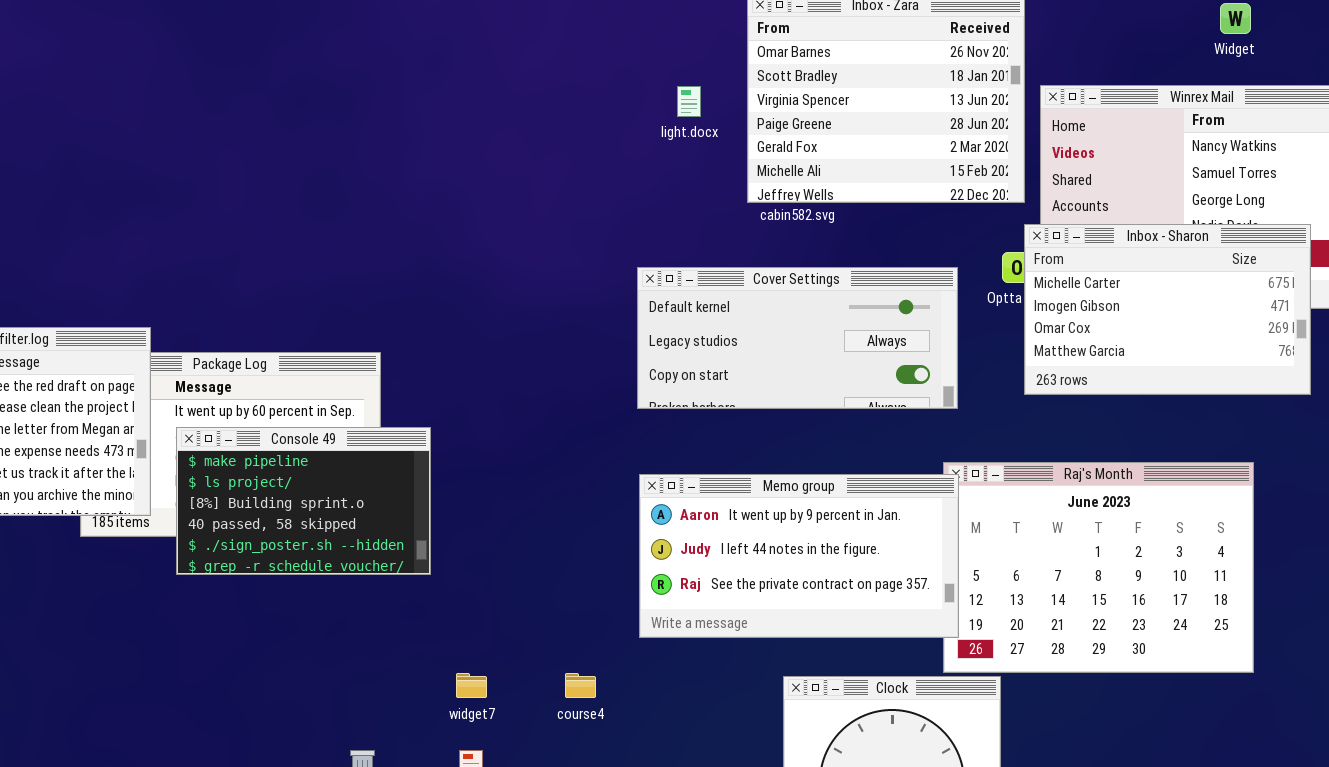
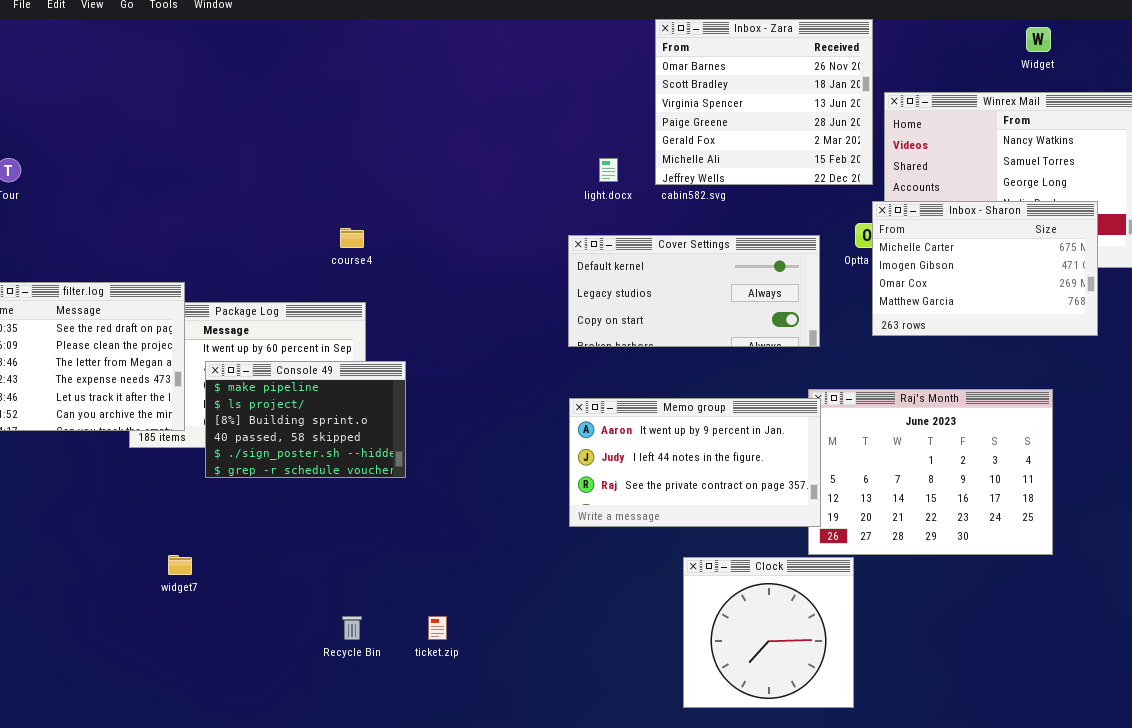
light.docx: [677,86,701,117] -> [599,158,618,182], moved
widget7: [456,673,487,698] -> [168,555,192,575], moved
course4: [565,673,596,698] -> [340,228,364,248], moved

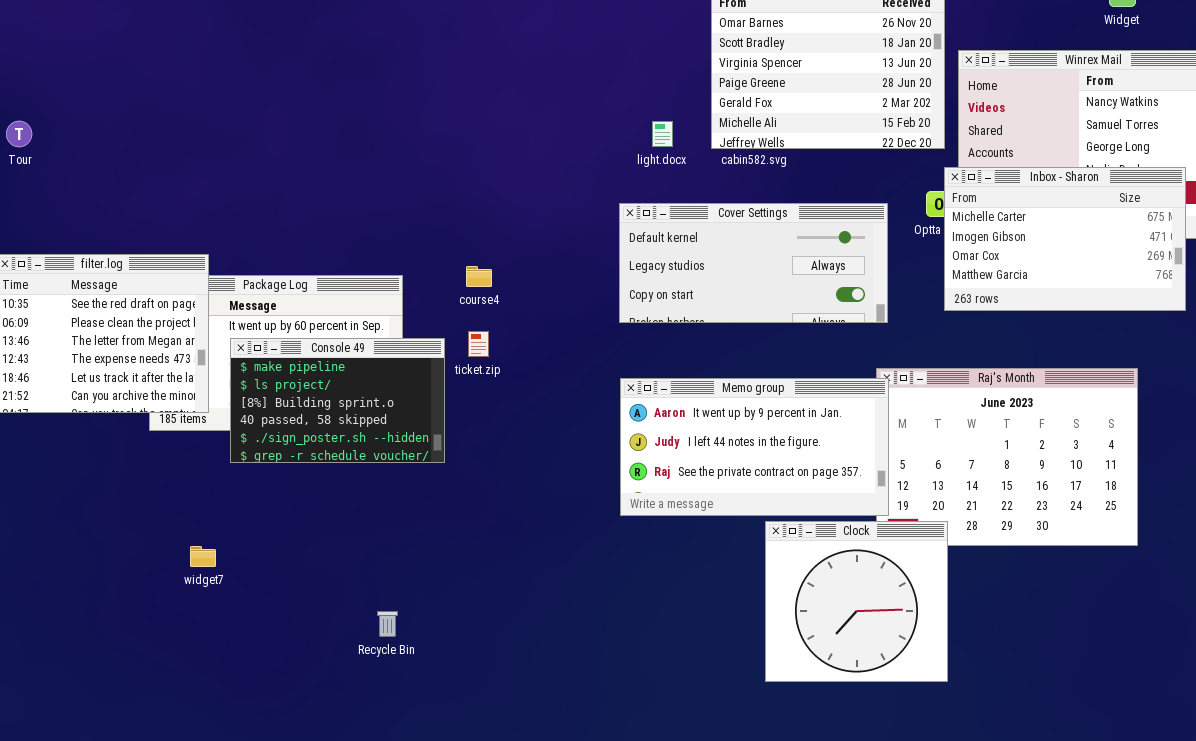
course4: [340,228,364,248] -> [466,266,492,287], moved
Clock: [683,557,854,708] -> [765,521,948,682], moved
ticket.zip: [428,616,447,640] -> [468,331,489,357], moved

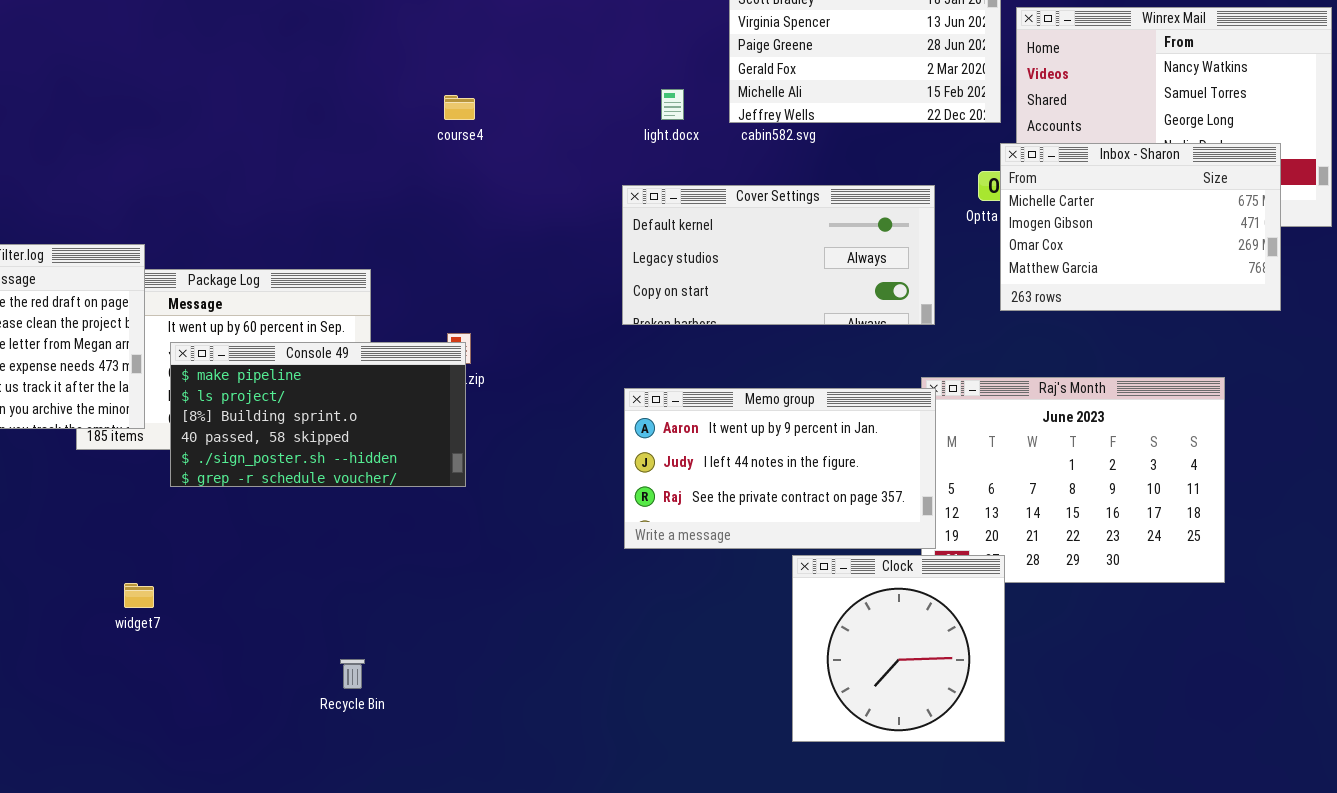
course4: [466,266,492,287] -> [444,95,475,120], moved
Console 49: [230,338,445,463] -> [170,342,466,487], resized

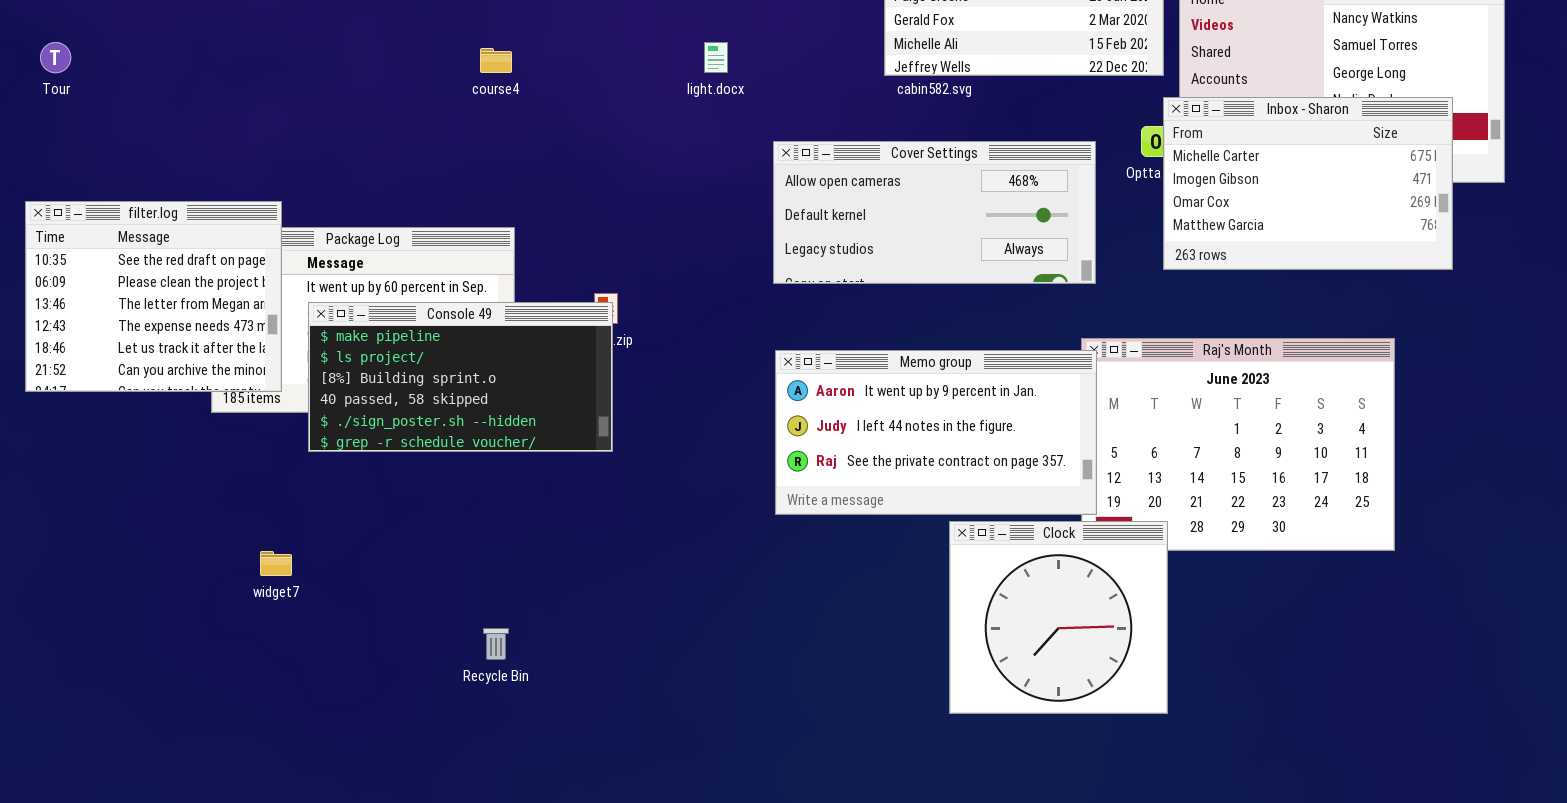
light.docx: [661,89,684,120] -> [704,42,728,73], moved
course4: [444,95,475,120] -> [480,48,512,73], moved
Cover Settings: [622,185,935,325] -> [773,141,1096,284], scrolled up 1 row

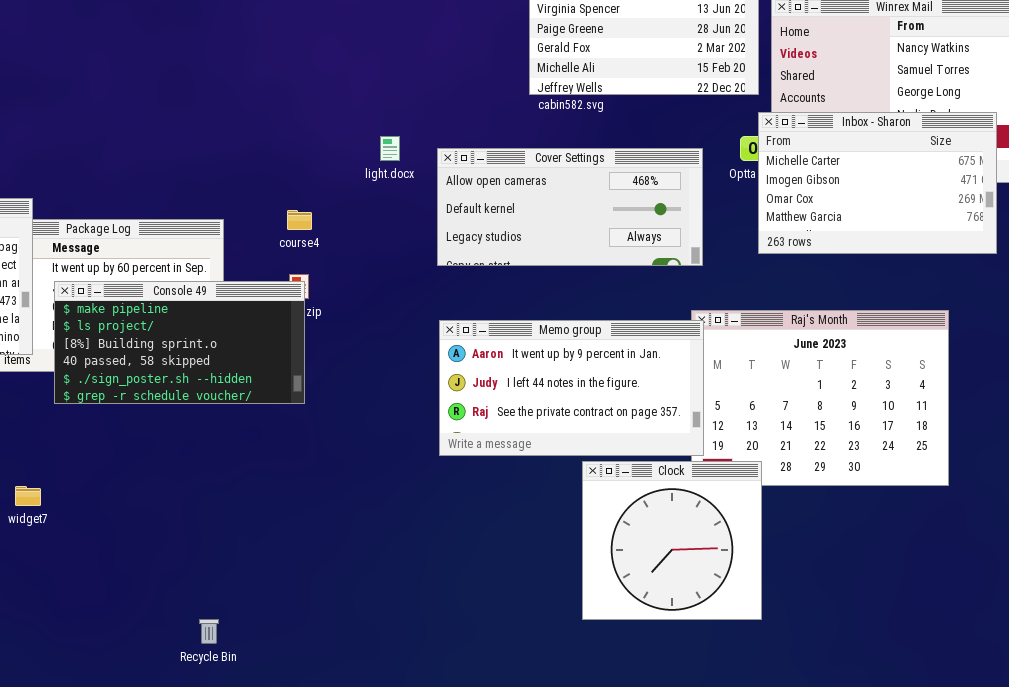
light.docx: [704,42,728,73] -> [380,136,400,161], moved
course4: [480,48,512,73] -> [287,210,312,230], moved
Recycle Bin: [483,628,509,660] -> [199,619,219,644], moved

